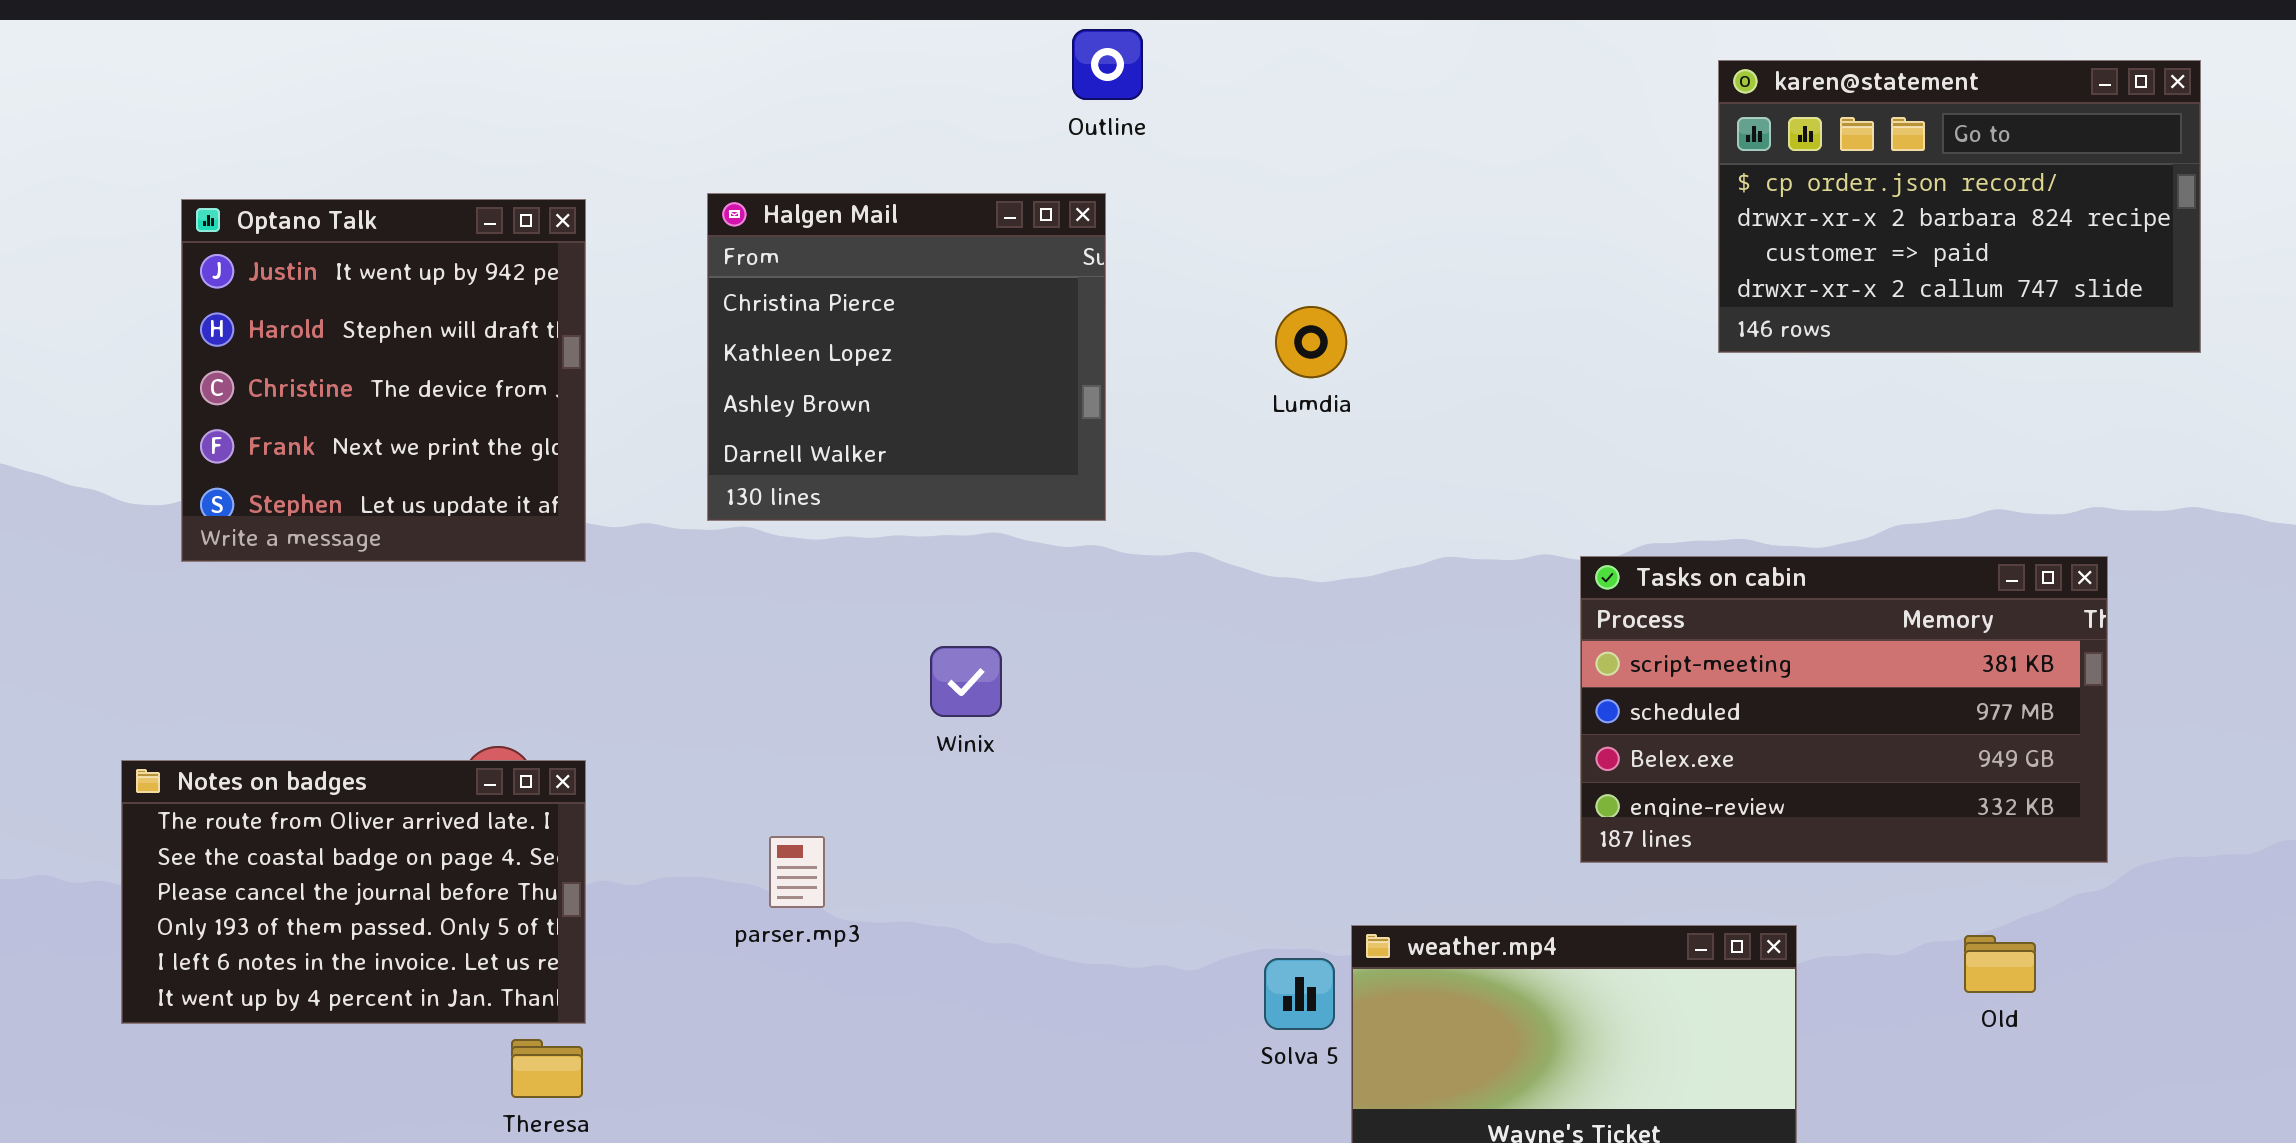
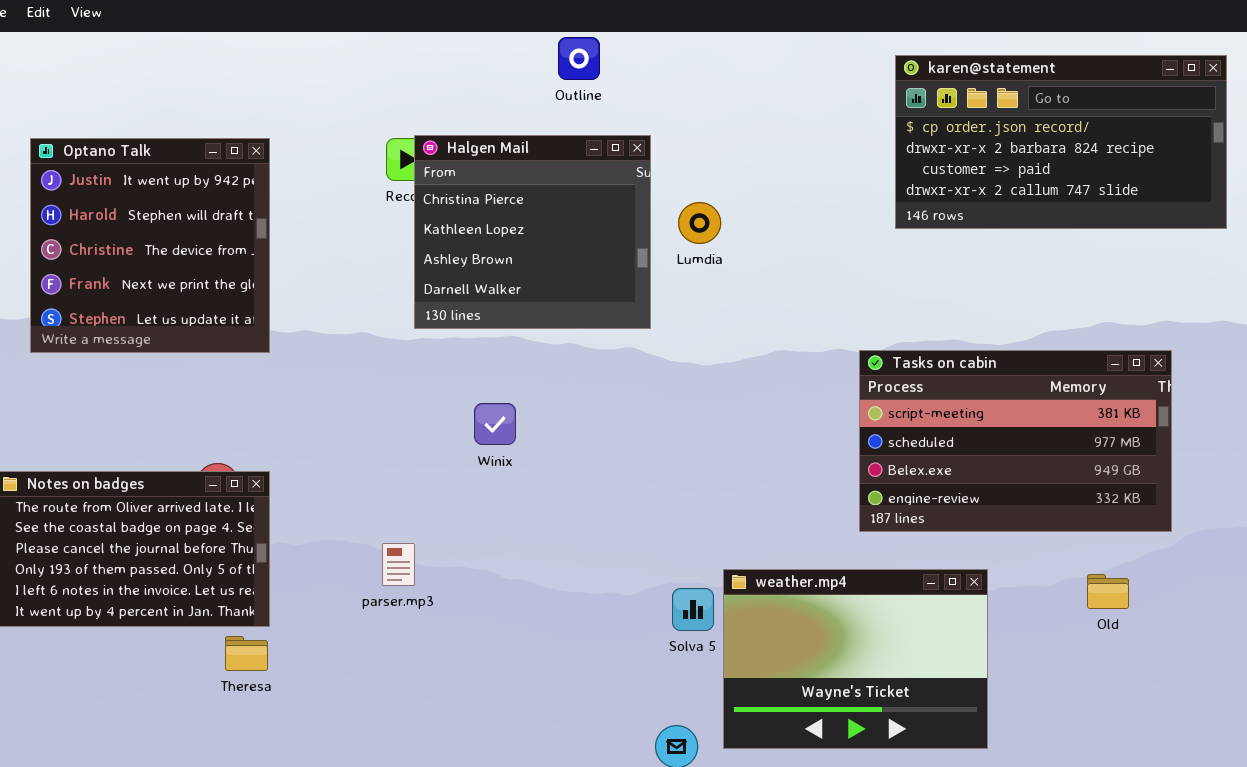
karen@statement: [1718,60,2201,353] -> [895,55,1227,229], resized
Halgen Mail: [707,193,1106,521] -> [414,135,651,329], moved
parser.mp3: [769,836,825,908] -> [382,543,415,586], moved

